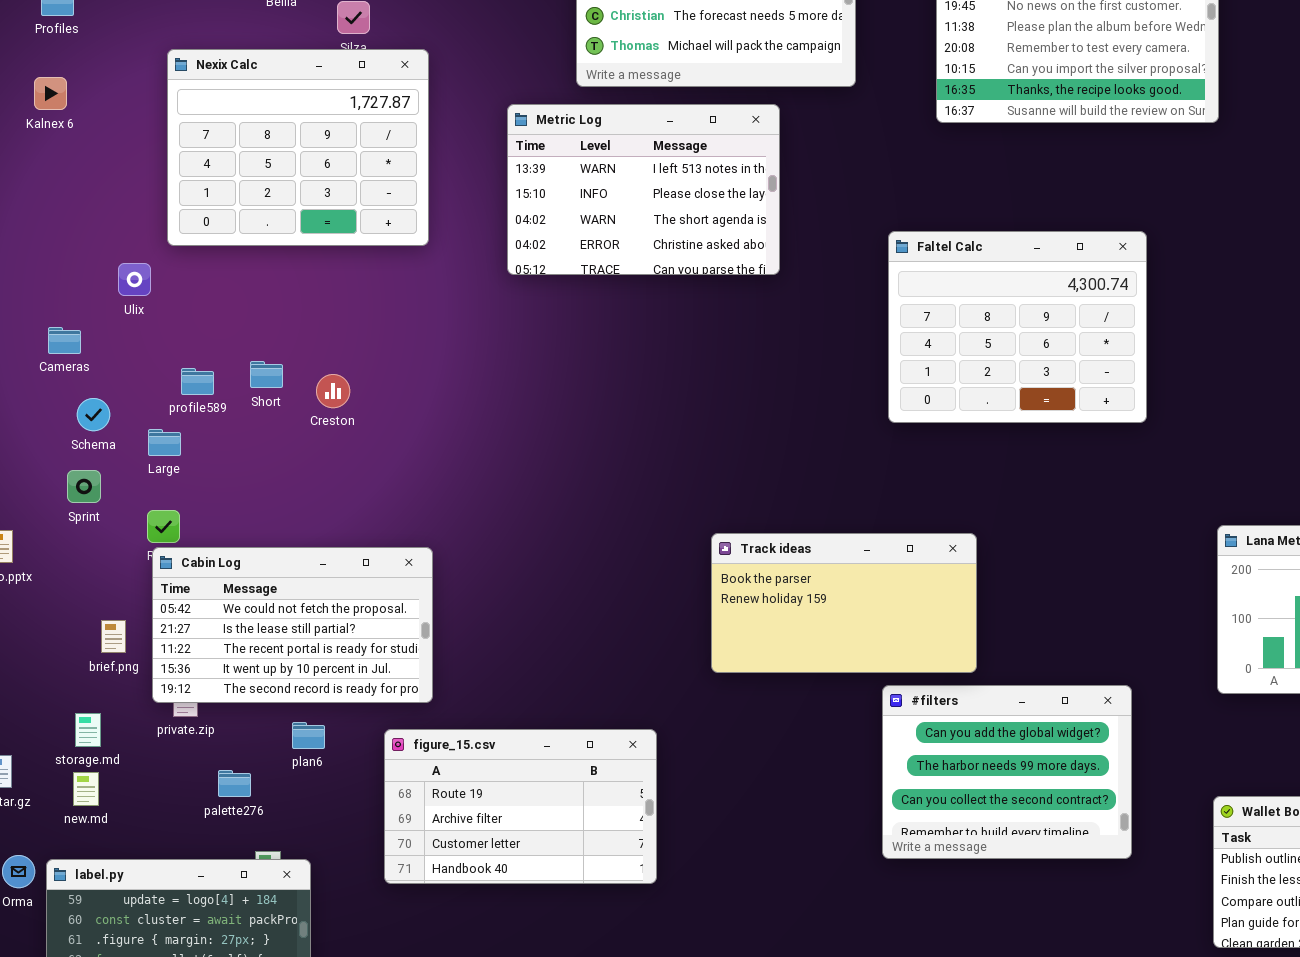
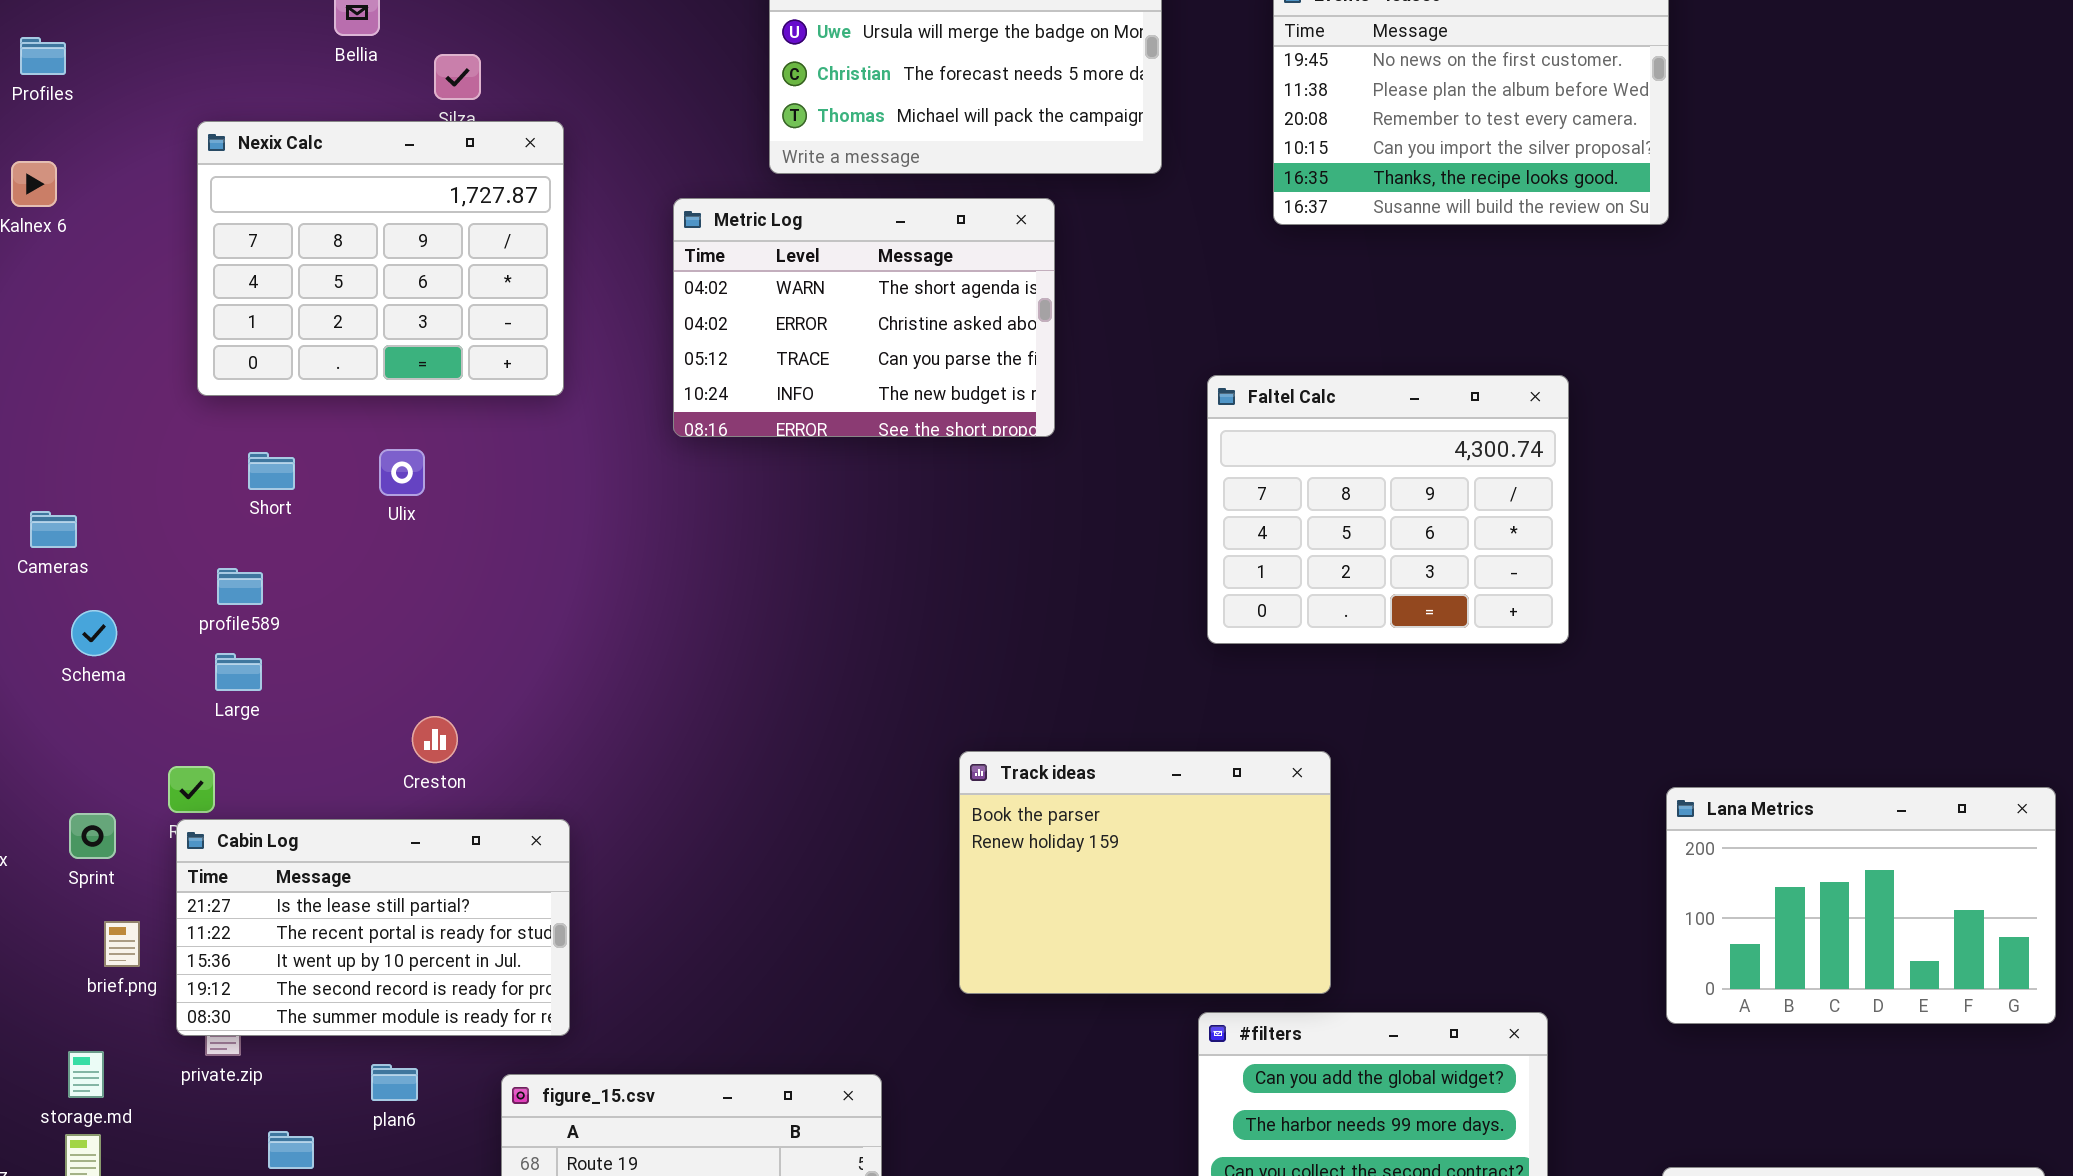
Metric Log: [507,104,780,275] -> [673,198,1055,437], scrolled down 2 rows
Ulix: [118,263,151,296] -> [379,449,425,496], moved
Short: [250,361,283,388] -> [248,452,295,490], moved
Creston: [316,374,350,408] -> [412,716,458,763], moved
Large: [148,429,181,456] -> [215,653,262,691], moved
Sprint: [67,470,101,503] -> [69,813,116,859], moved
Track ideas: [711,533,977,673] -> [959,751,1331,994], resized
Cabin Log: [152,547,433,703] -> [176,819,570,1036], scrolled down 1 row

